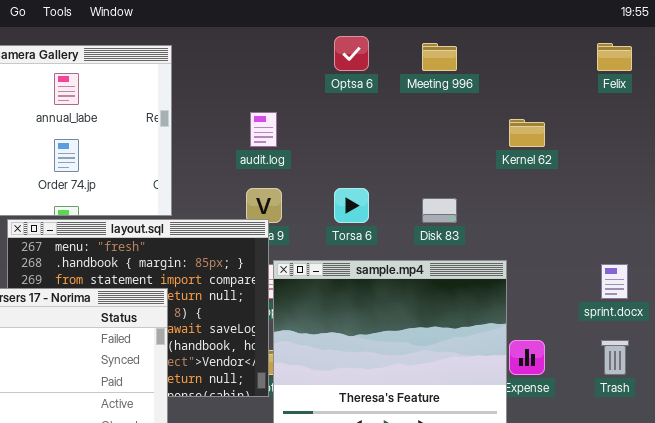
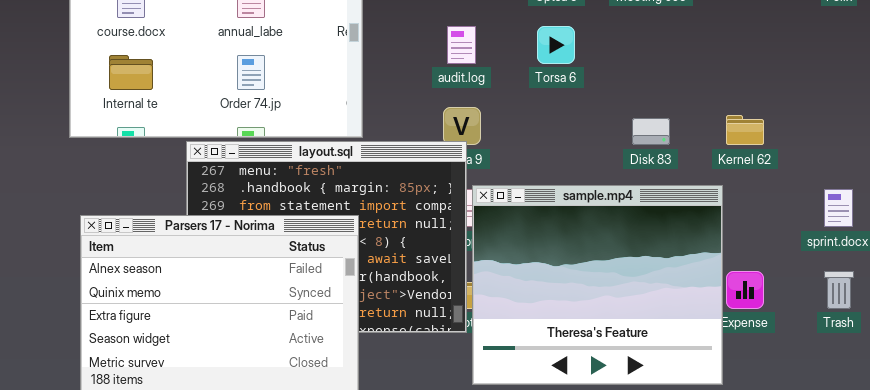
Kernel 62: [509,119,545,147] -> [726,115,764,145], moved
Torsa 6: [334,188,369,223] -> [537,26,575,64], moved

